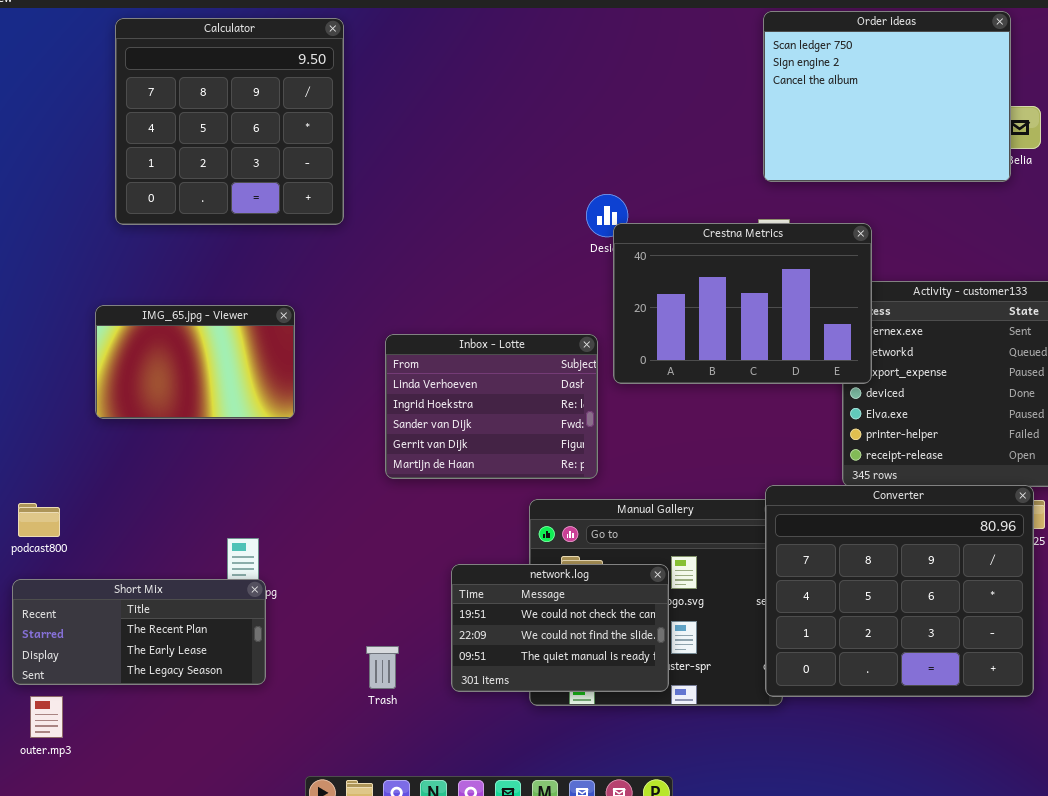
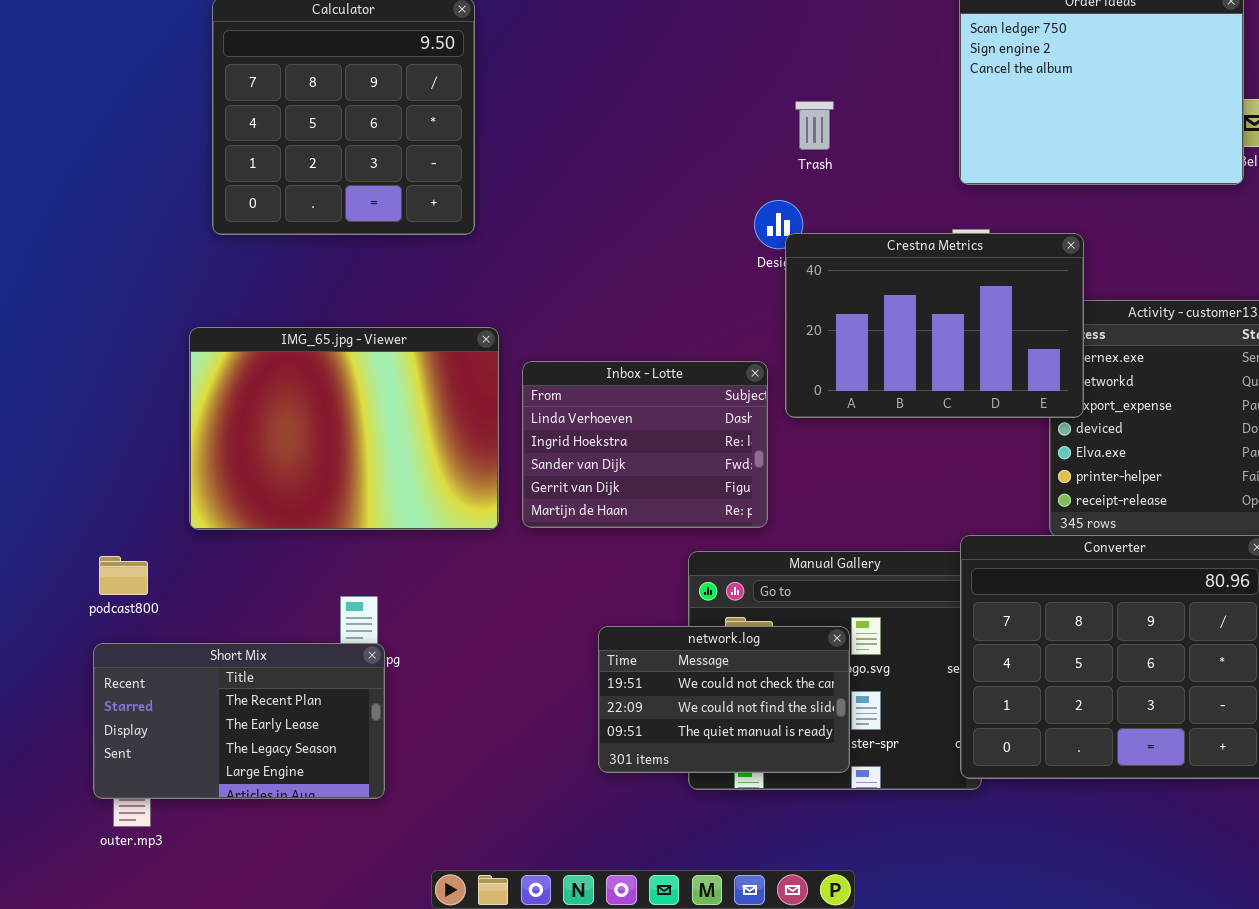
IMG_65.jpg - Viewer: [95,305,295,419] -> [189,327,499,530], resized
Short Mix: [12,579,266,685] -> [93,643,385,799], resized
Trash: [366,646,399,689] -> [795,101,834,150], moved

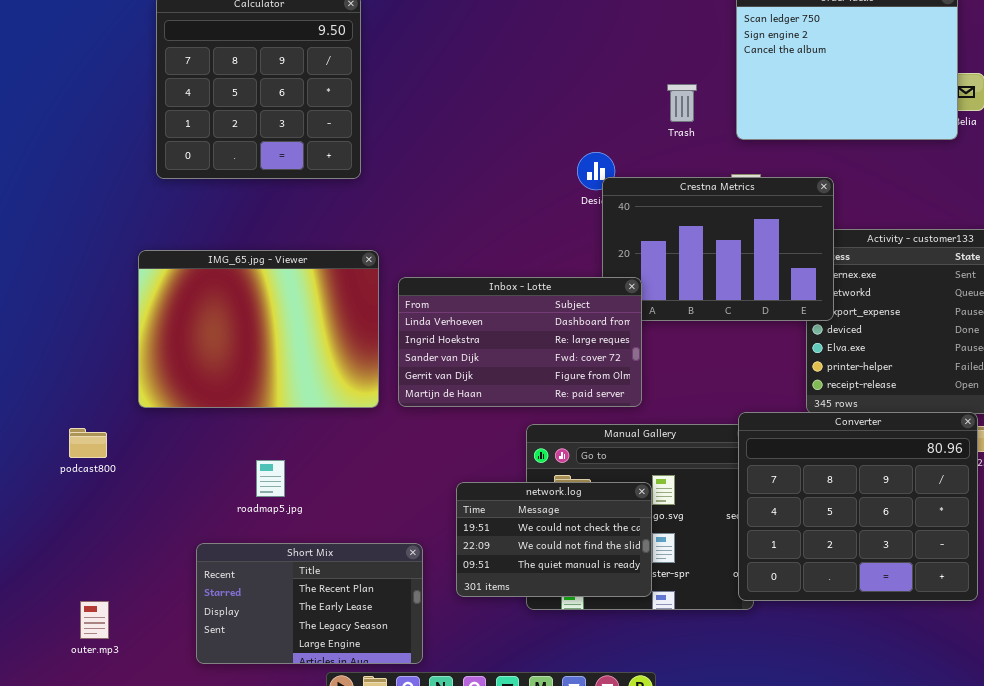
Trash: [795,101,834,150] -> [667,84,697,122], moved
Inbox - Lotte: [522,361,768,528] -> [398,277,642,407], resized
Short Mix: [93,643,385,799] -> [196,543,423,664], moved

